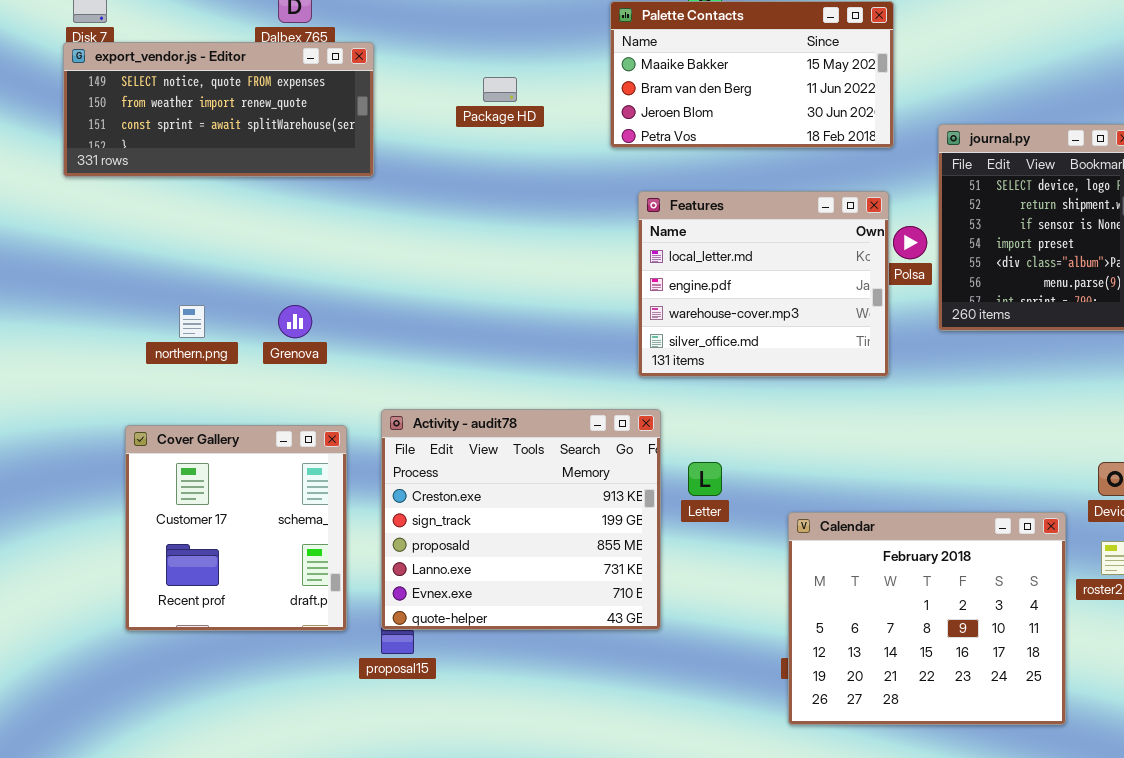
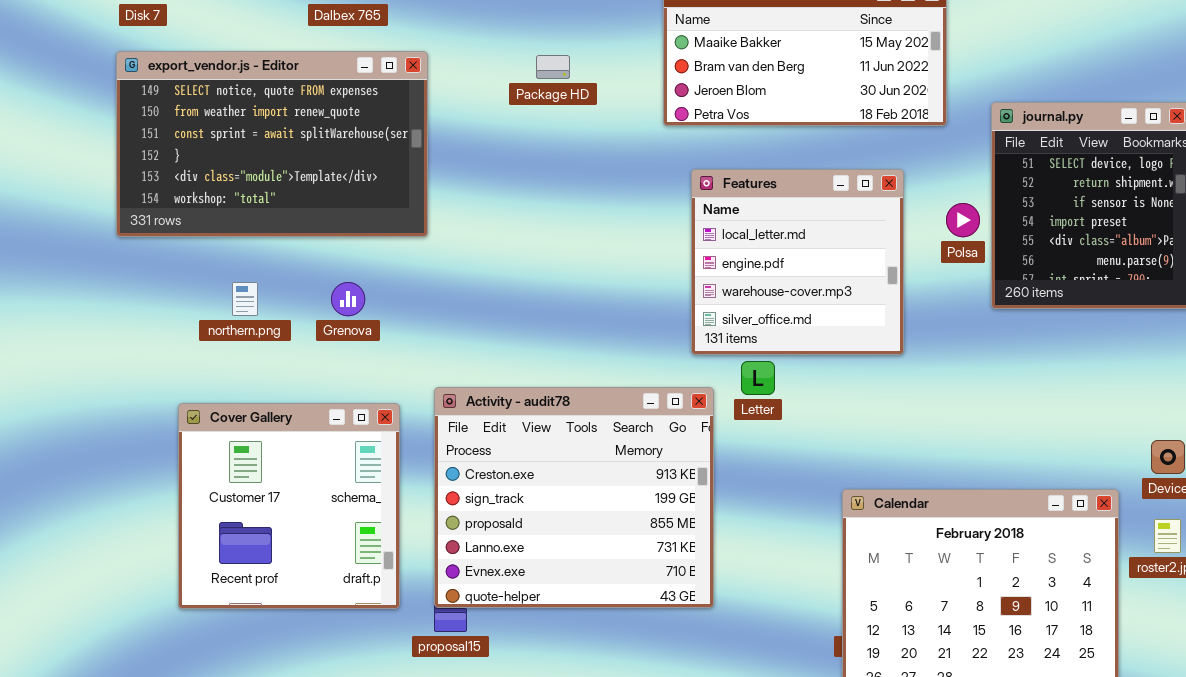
export_vendor.js - Editor: [63,42,374,177] -> [116,51,428,237], moved, resized
Features: [638,191,889,377] -> [691,169,904,355], resized
Letter: [688,462,722,496] -> [741,361,775,395], moved

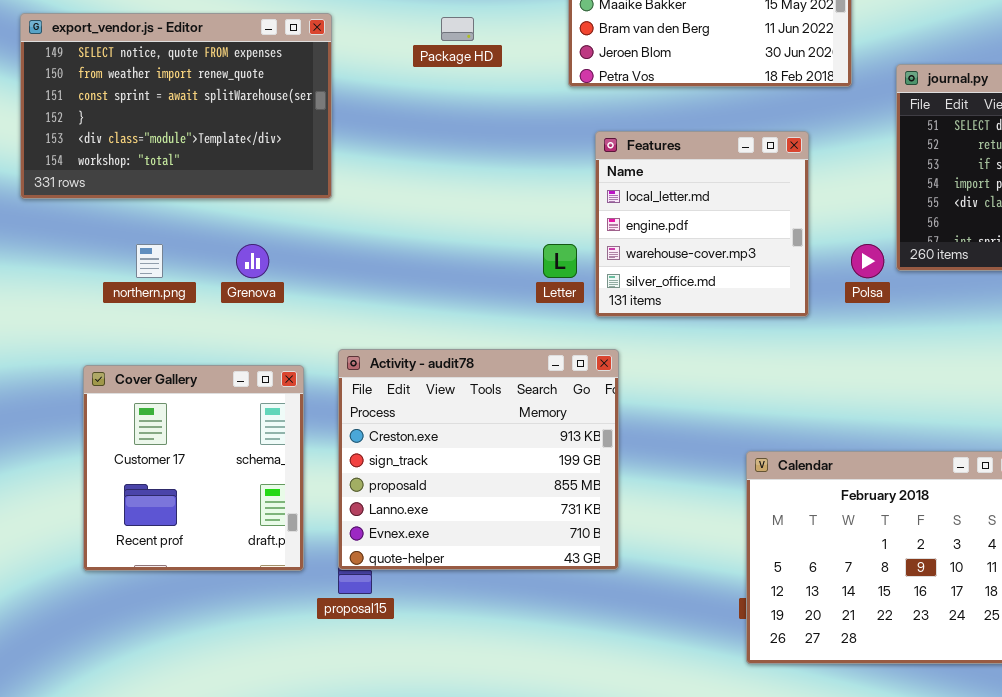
Polsa: [946,203,980,237] -> [851,244,884,278], moved
Letter: [741,361,775,395] -> [543,244,577,278], moved

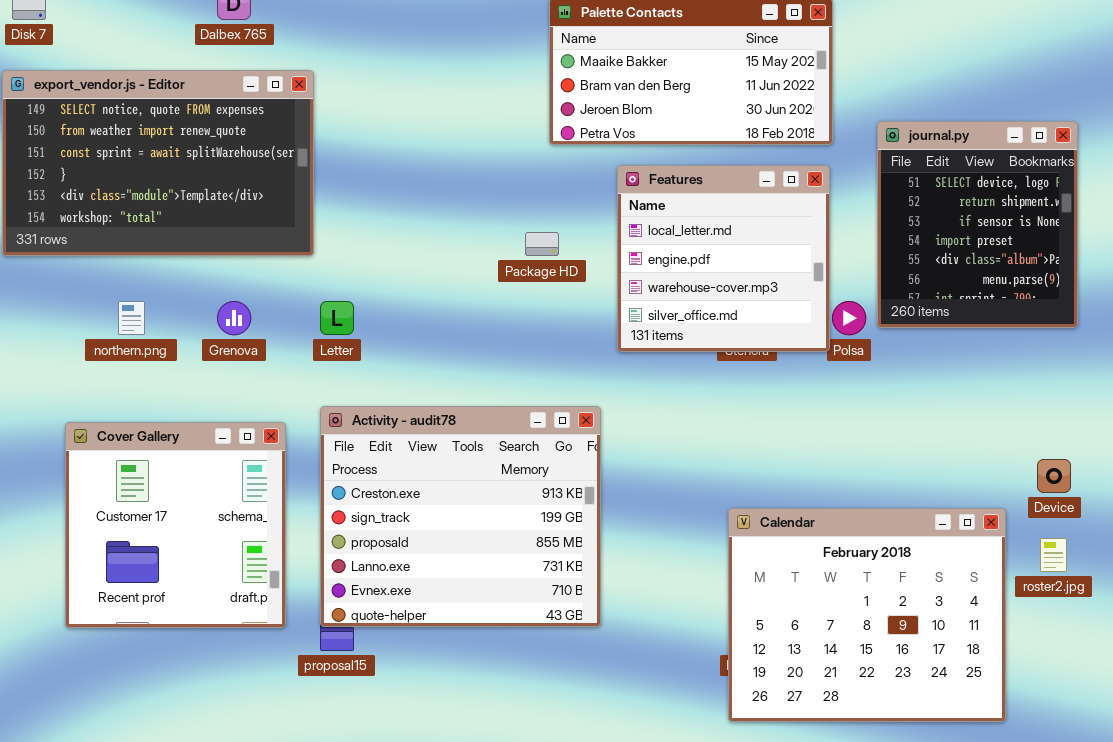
Package HD: [441,17,474,41] -> [525,232,559,256], moved
Features: [595,131,809,317] -> [617,165,830,352], moved
Letter: [543,244,577,278] -> [320,301,354,335], moved

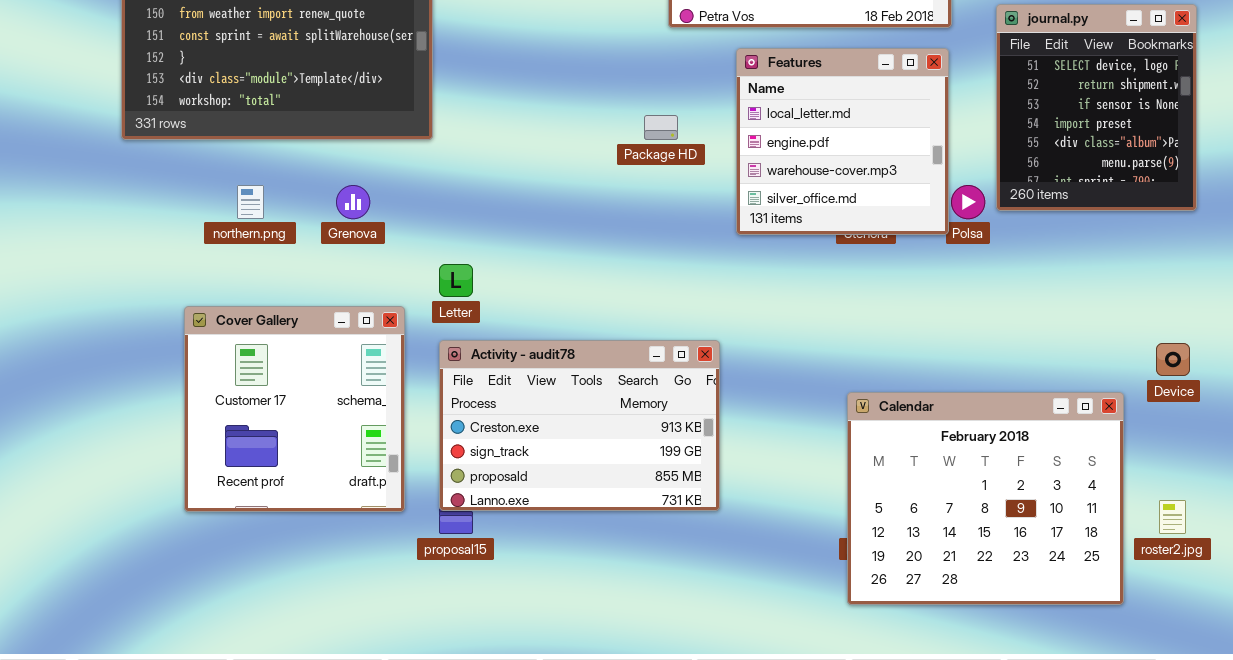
Letter: [320,301,354,335] -> [439,264,473,297], moved
Activity - audit78: [320,406,601,627] -> [439,340,720,511], resized
roster2.jpg: [1040,538,1067,572] -> [1159,500,1186,534], moved

